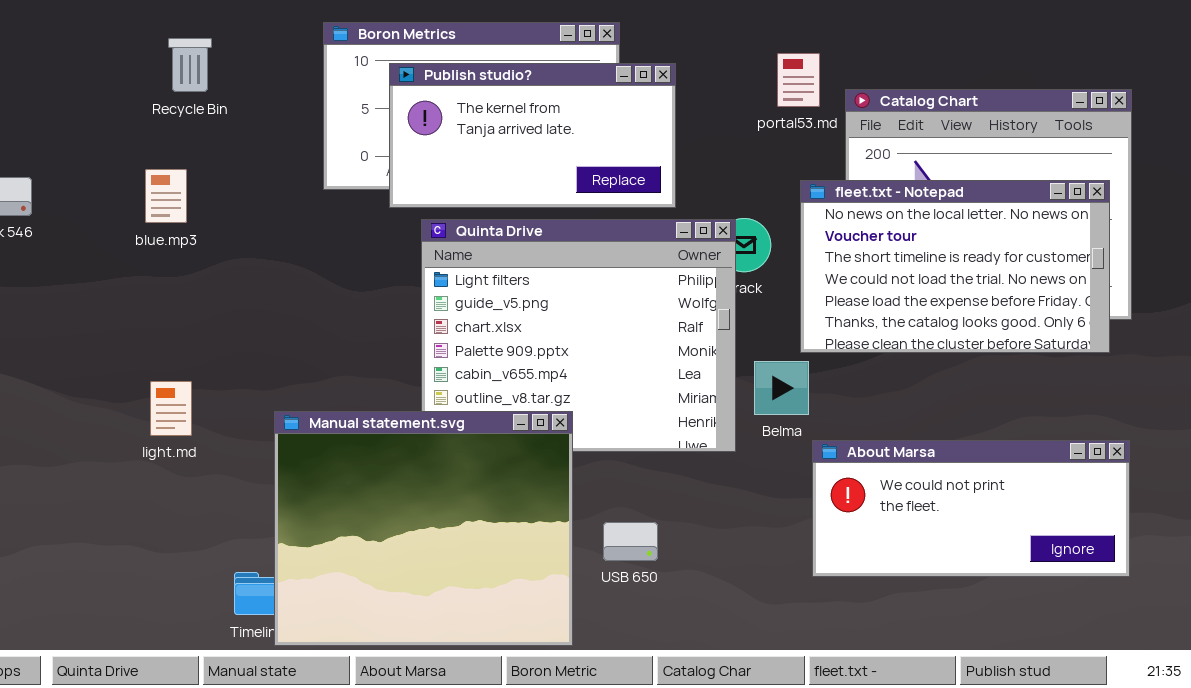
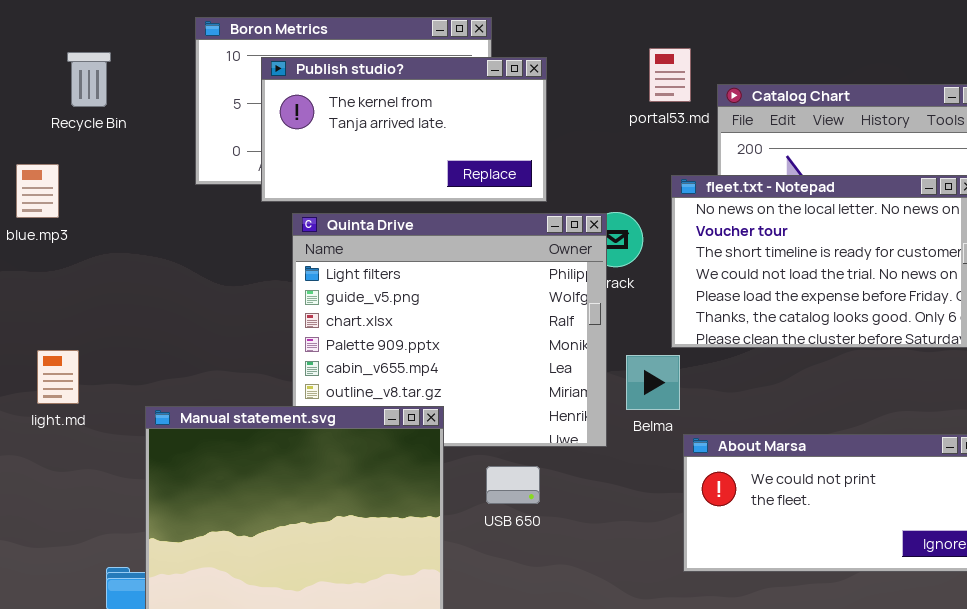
Recycle Bin: [168,38,212,92] -> [67,52,111,107], moved
light.md: [150,381,192,436] -> [37,350,79,404], moved
USB 650: [603,522,658,561] -> [486,466,540,504], moved

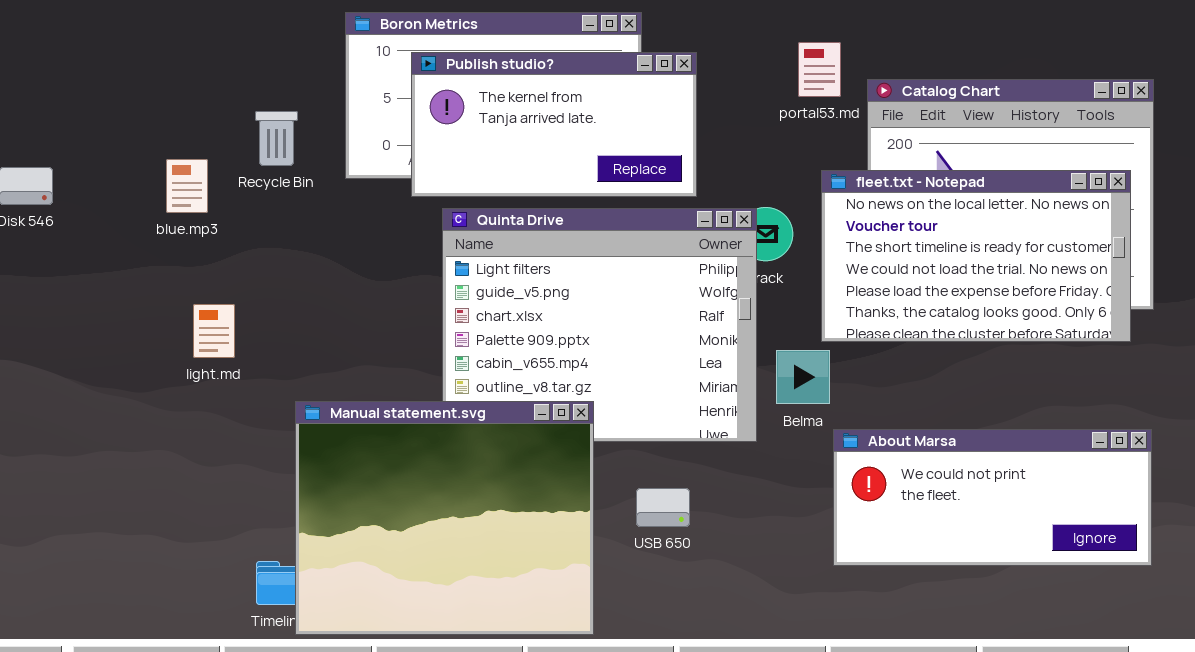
Recycle Bin: [67,52,111,107] -> [255,111,298,166], moved
light.md: [37,350,79,404] -> [193,304,235,358], moved
USB 650: [486,466,540,504] -> [636,488,690,527], moved

